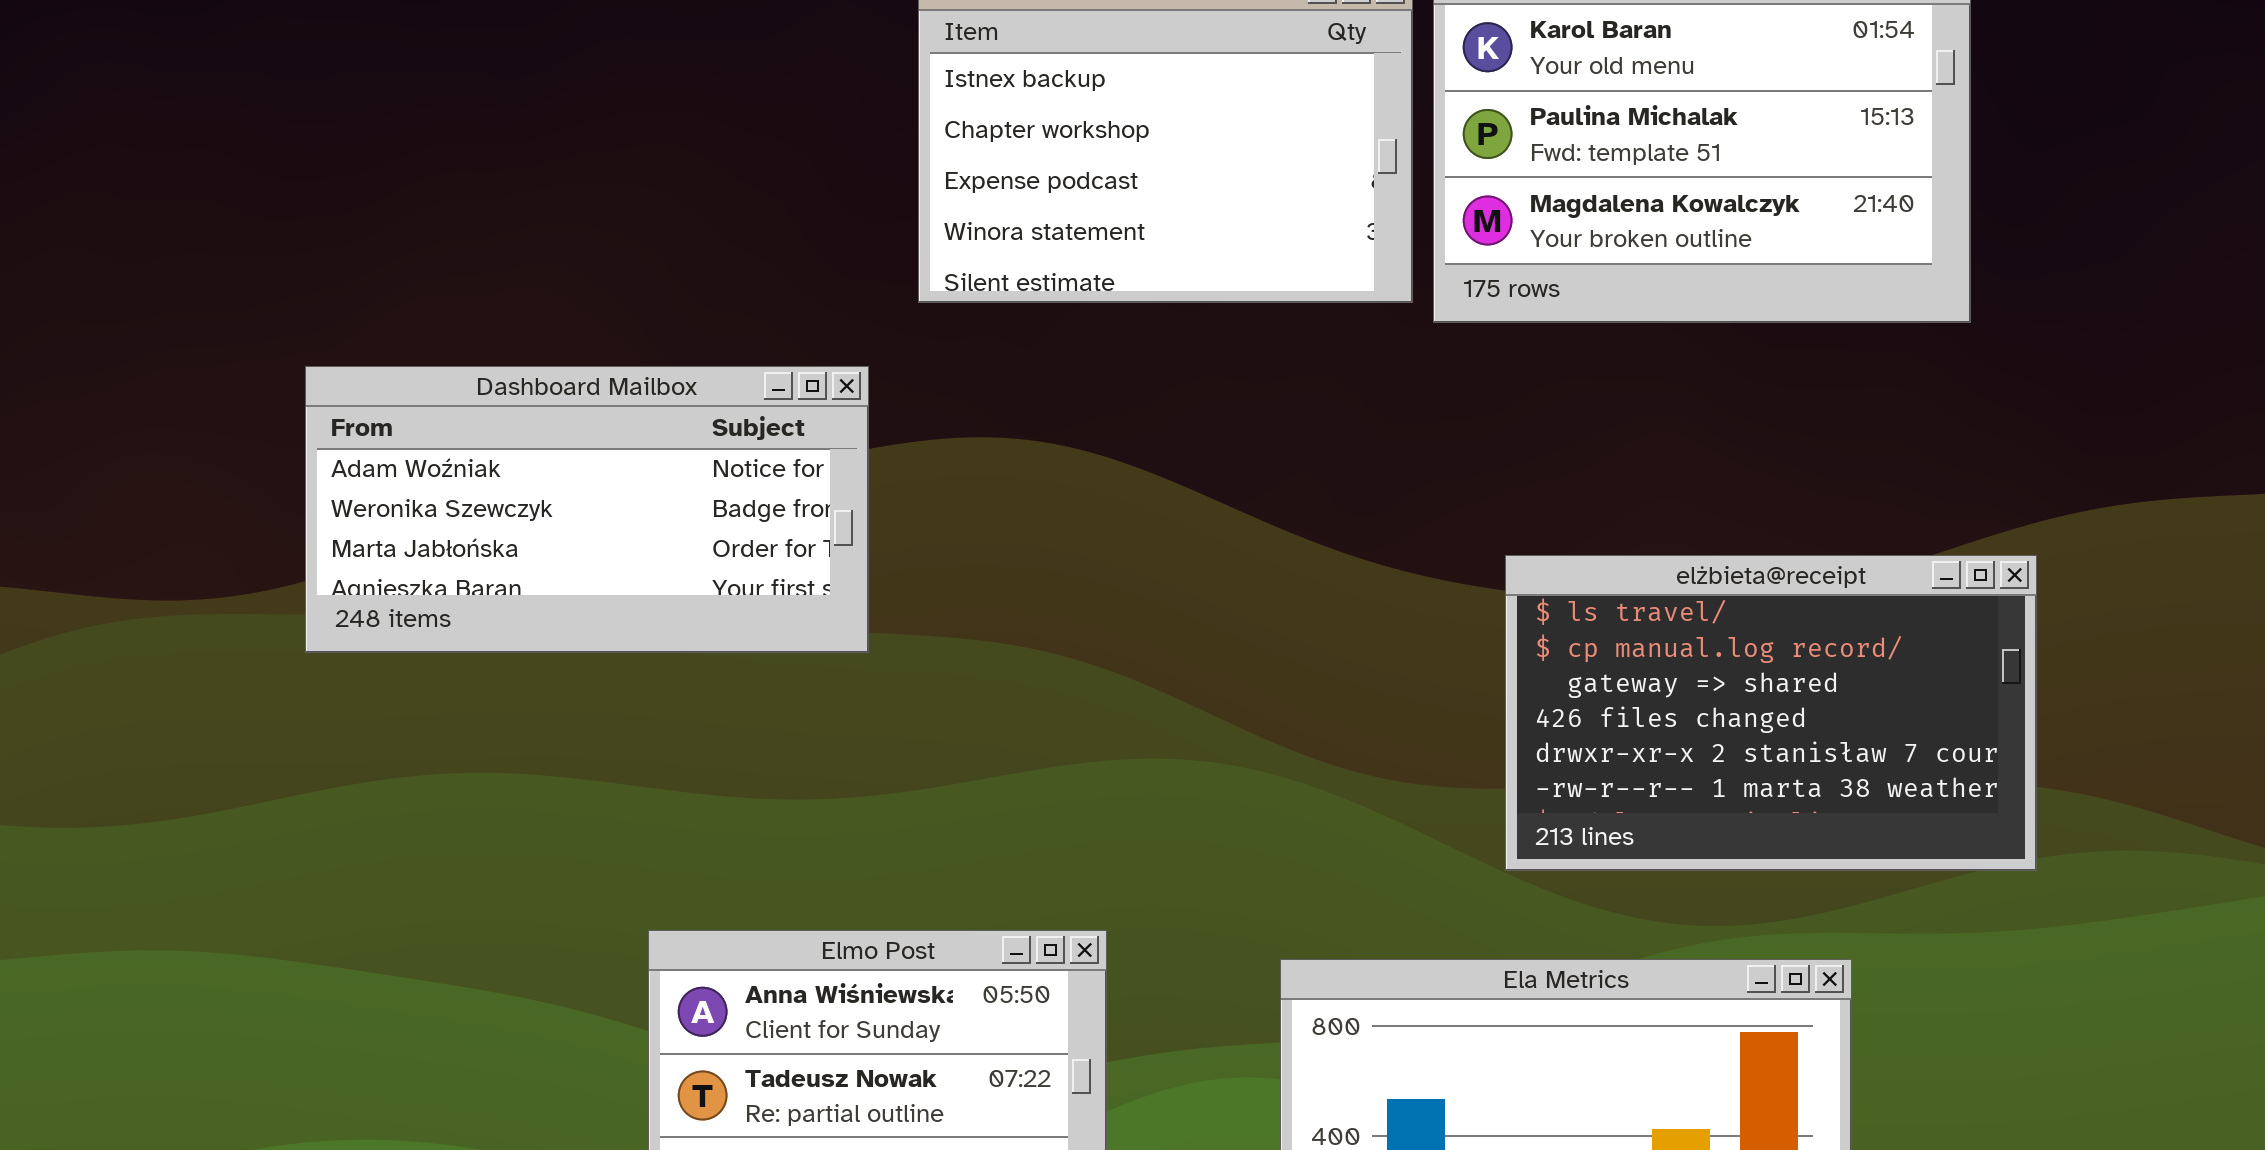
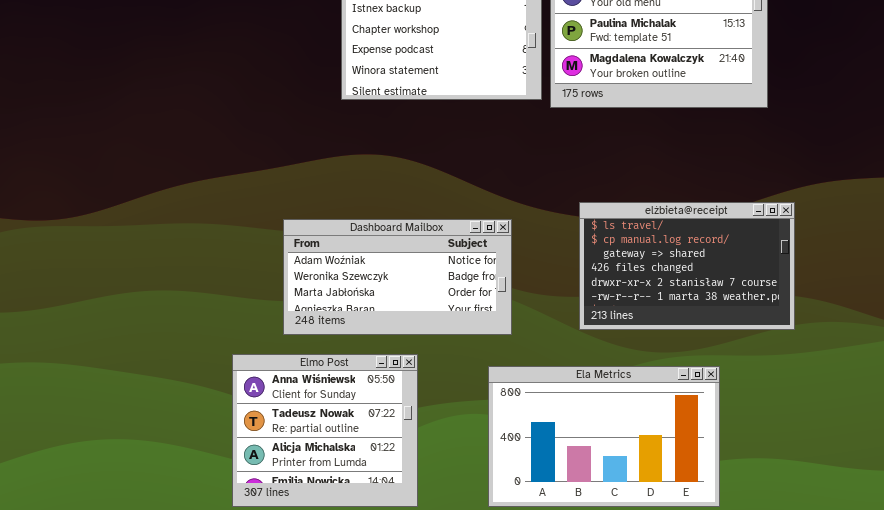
Dashboard Mailbox: [305,366,869,653] -> [283,219,512,335], moved

